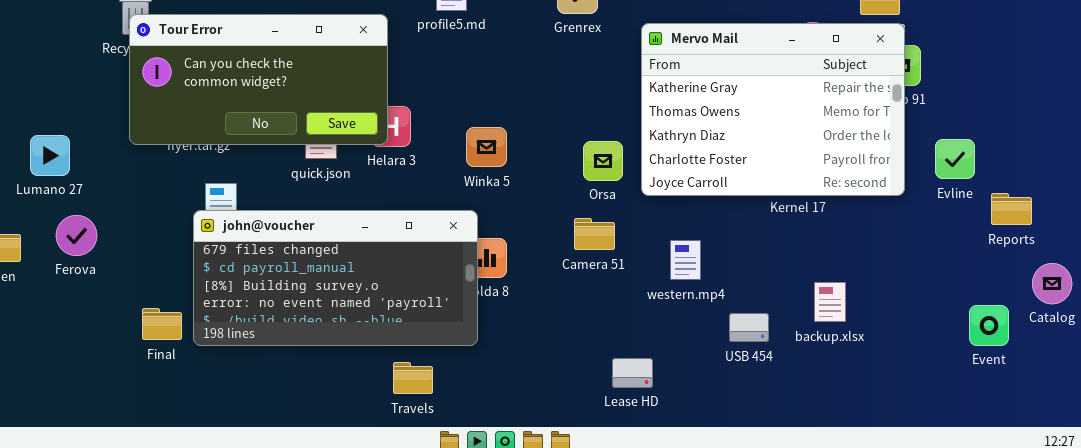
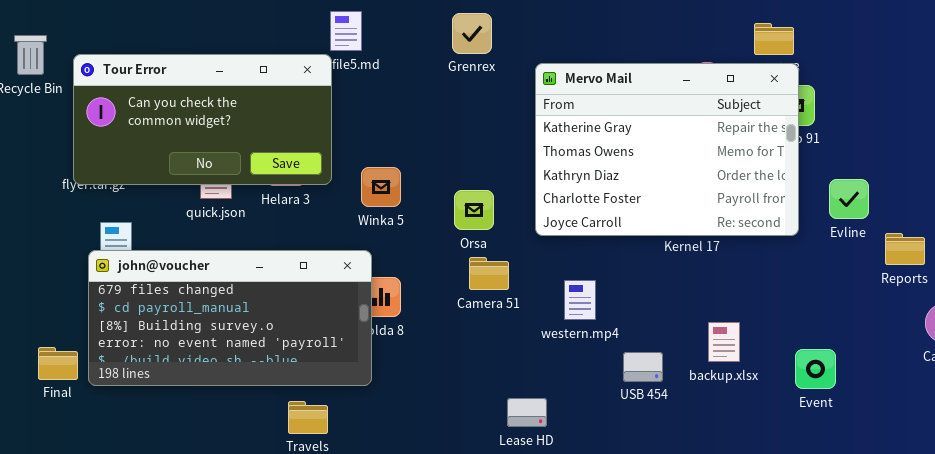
Tour Error: [129,14,388,145] -> [73,54,332,185], moved
Orsa: [583,141,623,181] -> [454,190,494,230], moved
Event: [969,305,1009,346] -> [795,349,836,389], moved

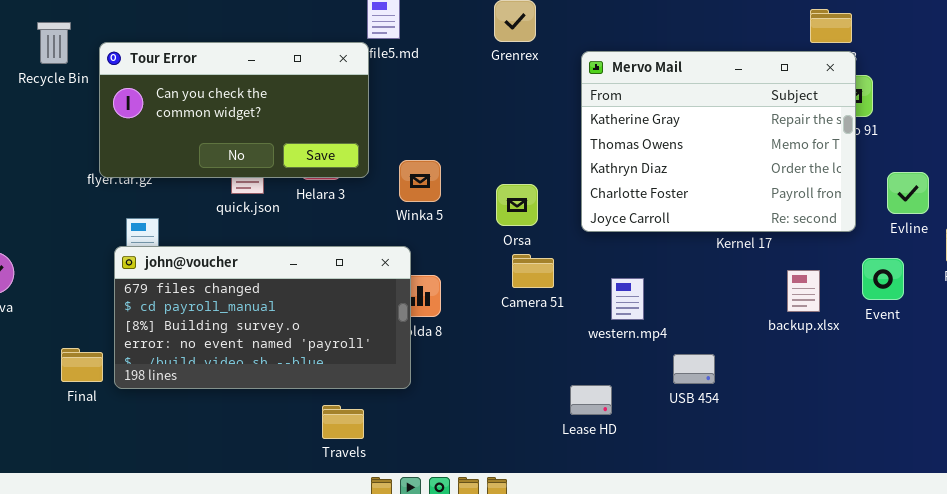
backup.xlsx: [708,322,740,362] -> [787,270,820,312], moved
Event: [795,349,836,389] -> [862,258,904,300], moved
Lease HD: [507,398,547,427] -> [570,385,612,415], moved

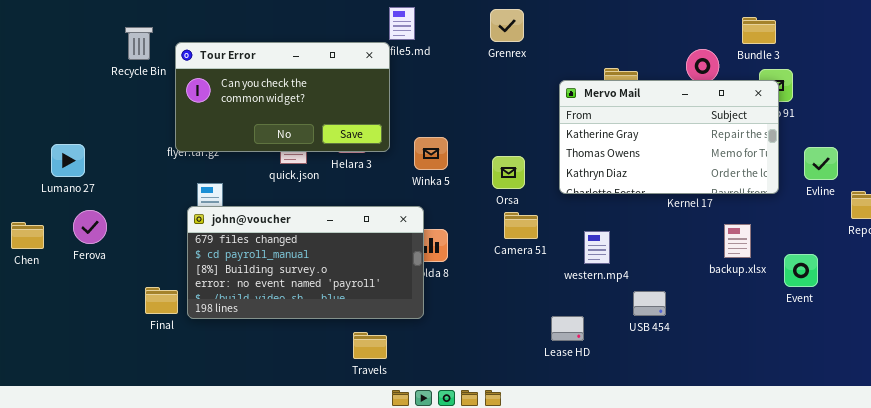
Mervo Mail: [581,51,856,232] -> [559,80,779,194], resized
Event: [862,258,904,300] -> [784,254,818,287], moved

